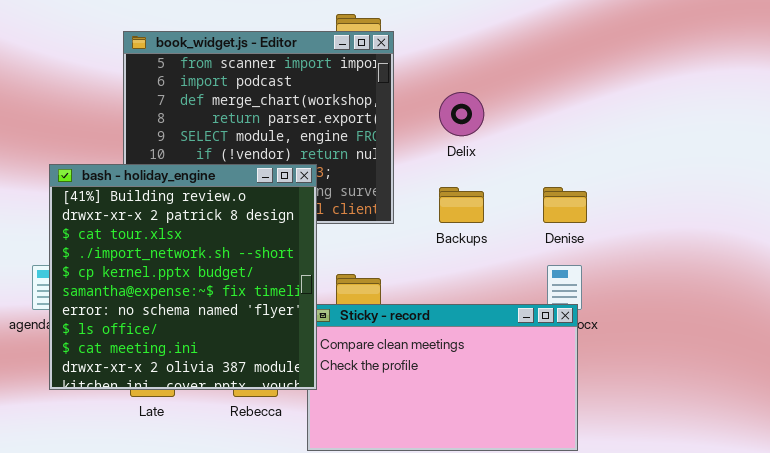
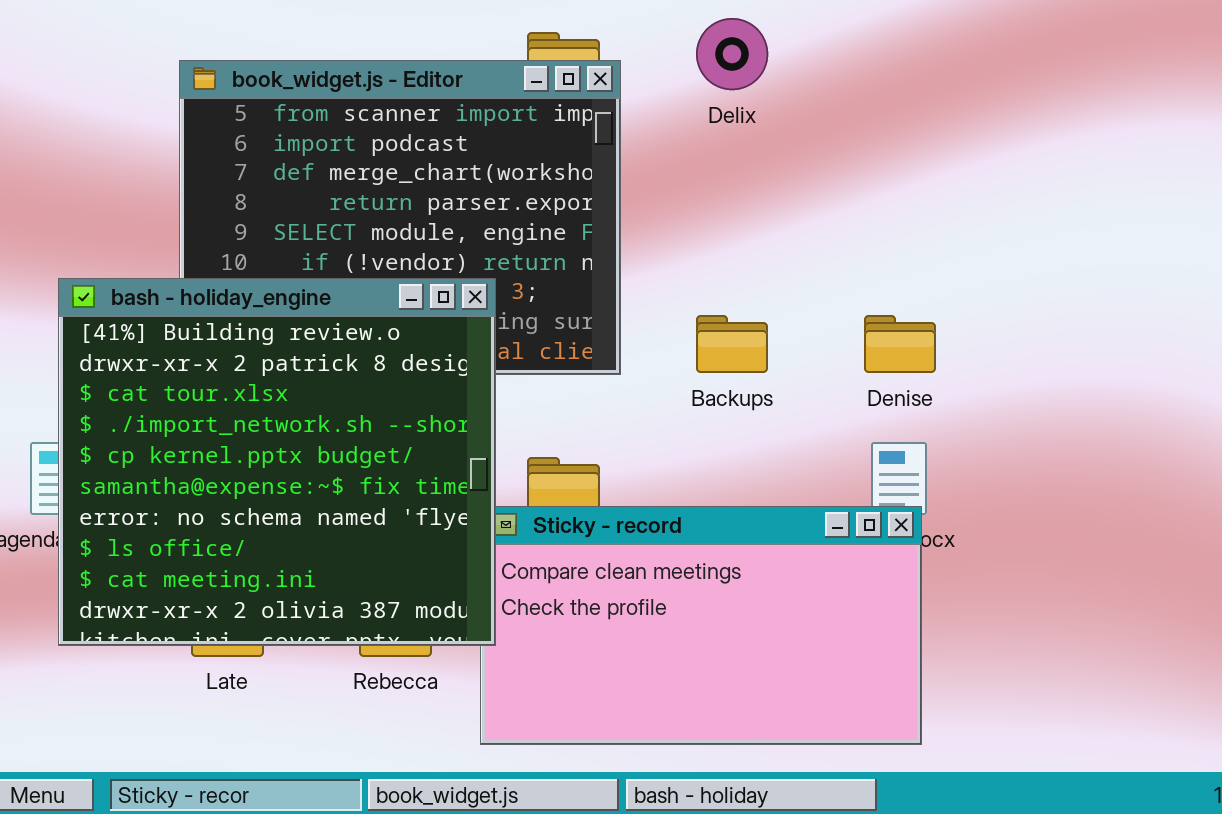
Delix: [439,92,484,136] -> [696,18,768,90], moved

